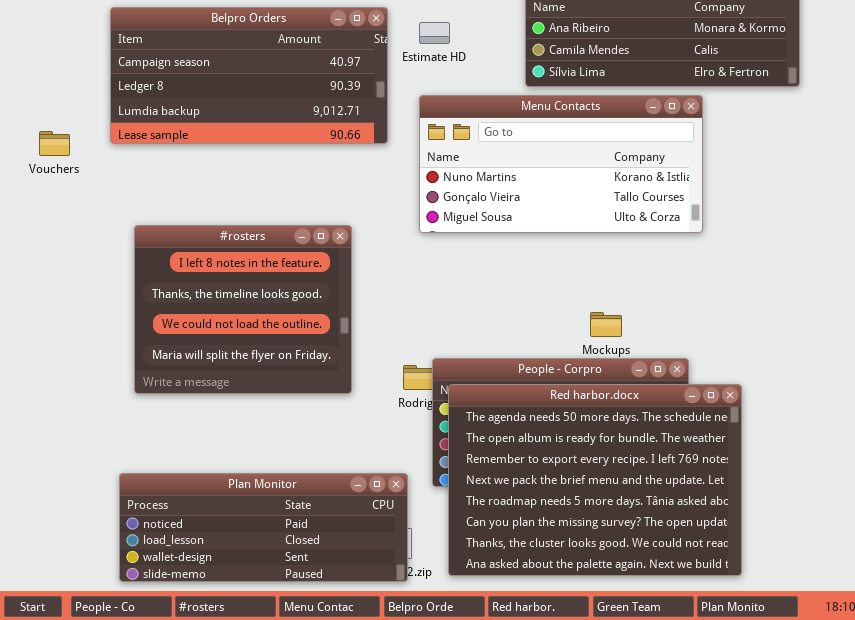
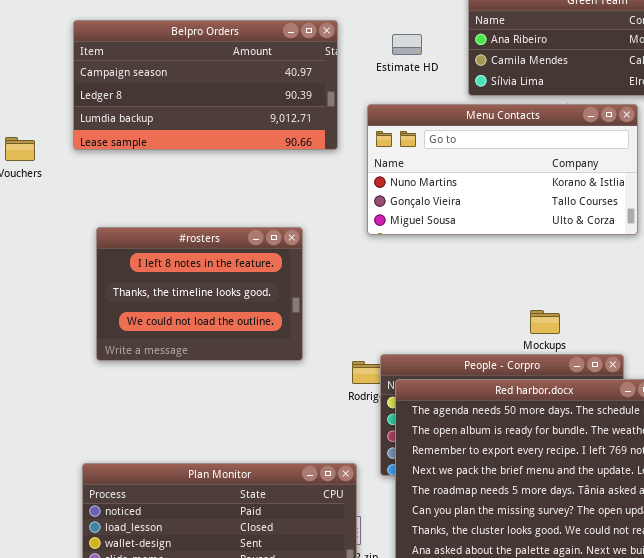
Estimate HD: [419,22,450,44] -> [392,34,422,55], moved
#rosters: [134,225,352,394] -> [96,227,303,361], resized

